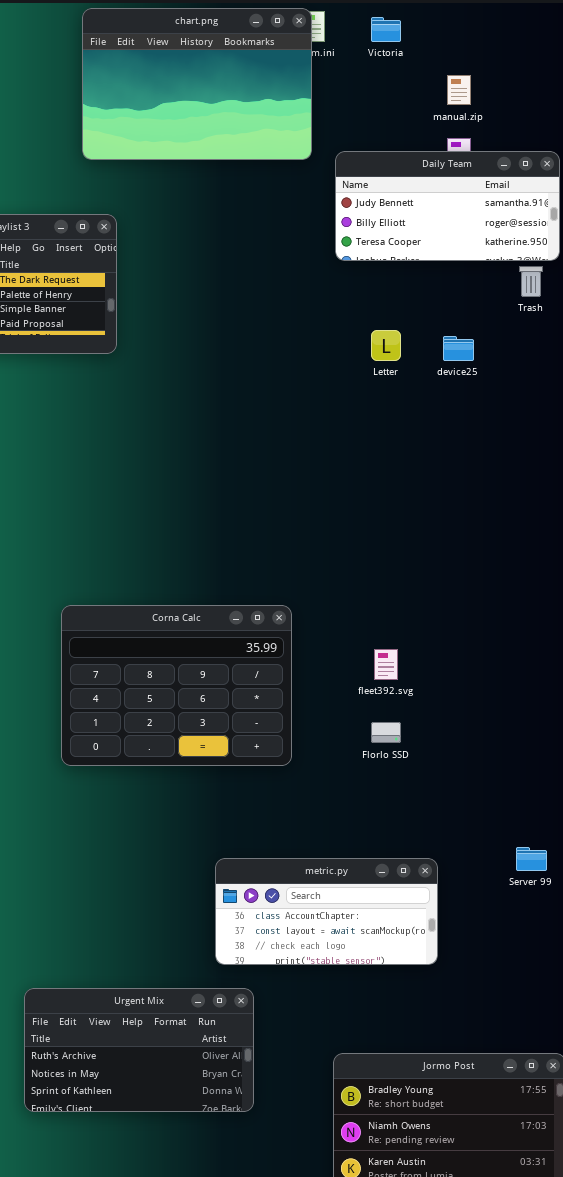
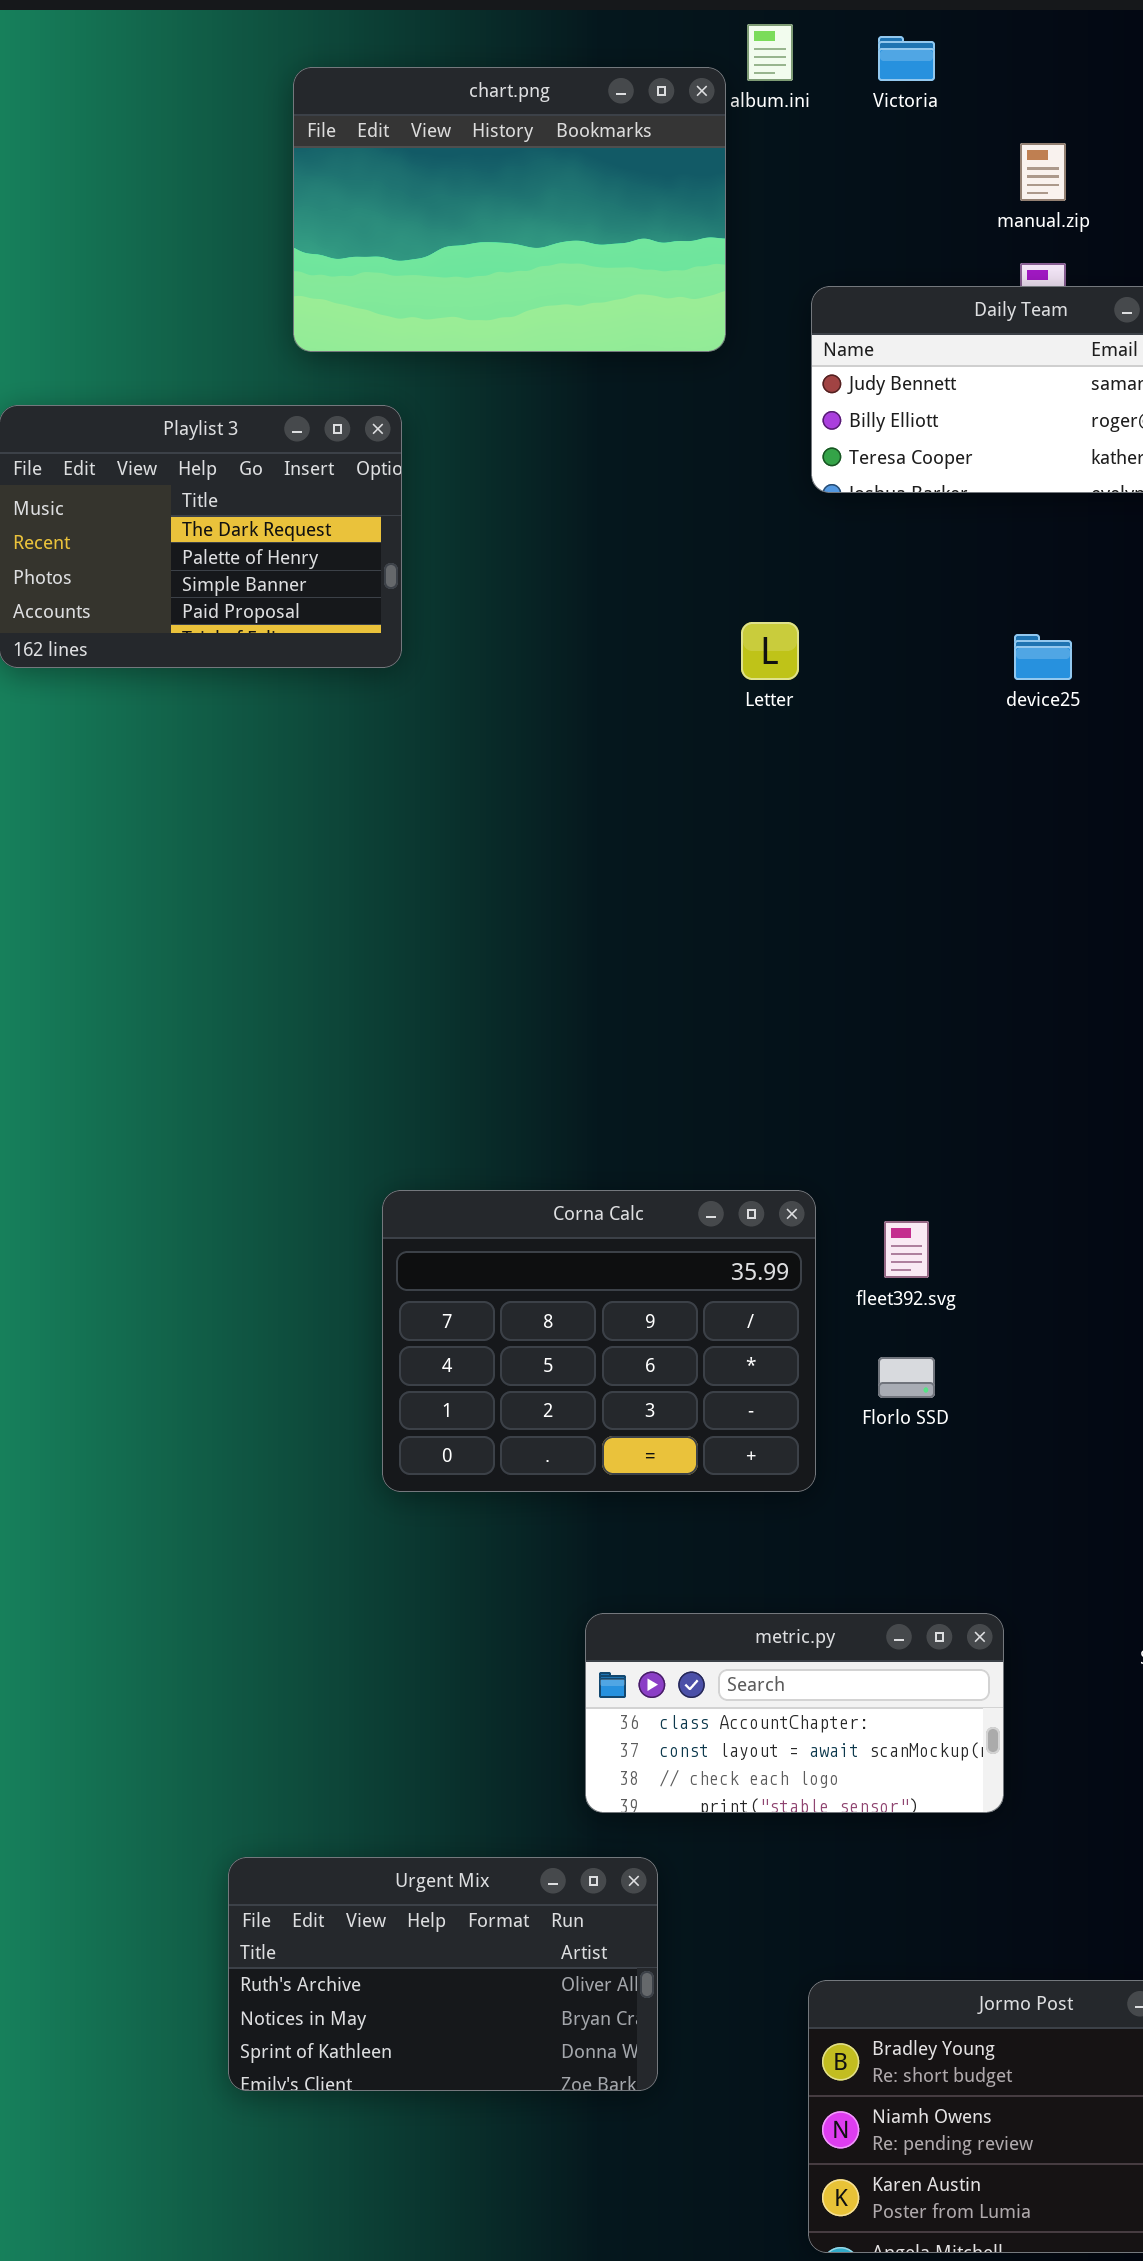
chart.png: [82,8,312,160] -> [293,67,726,352], moved
Letter: [371,330,401,361] -> [741,622,799,680], moved
Corna Calc: [61,605,292,766] -> [382,1190,816,1492], moved

